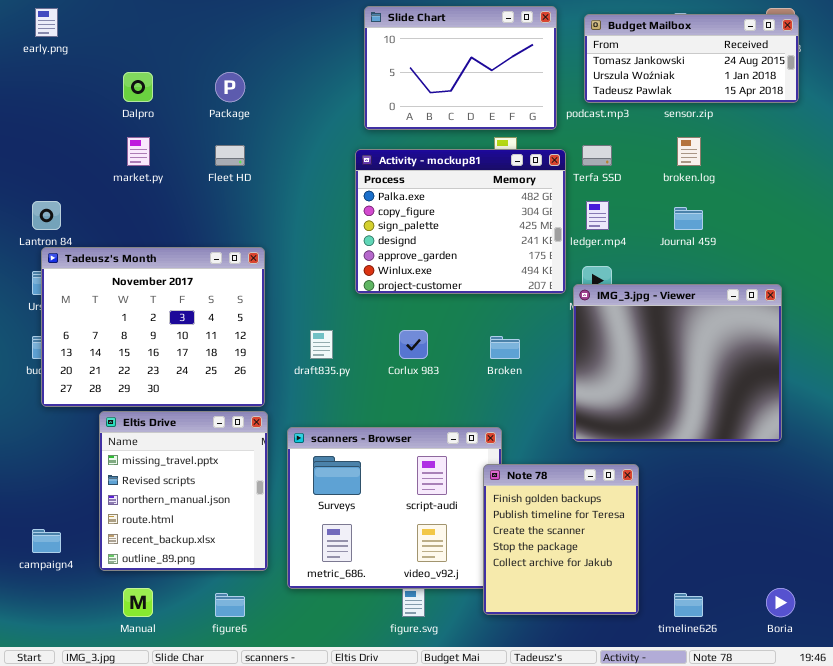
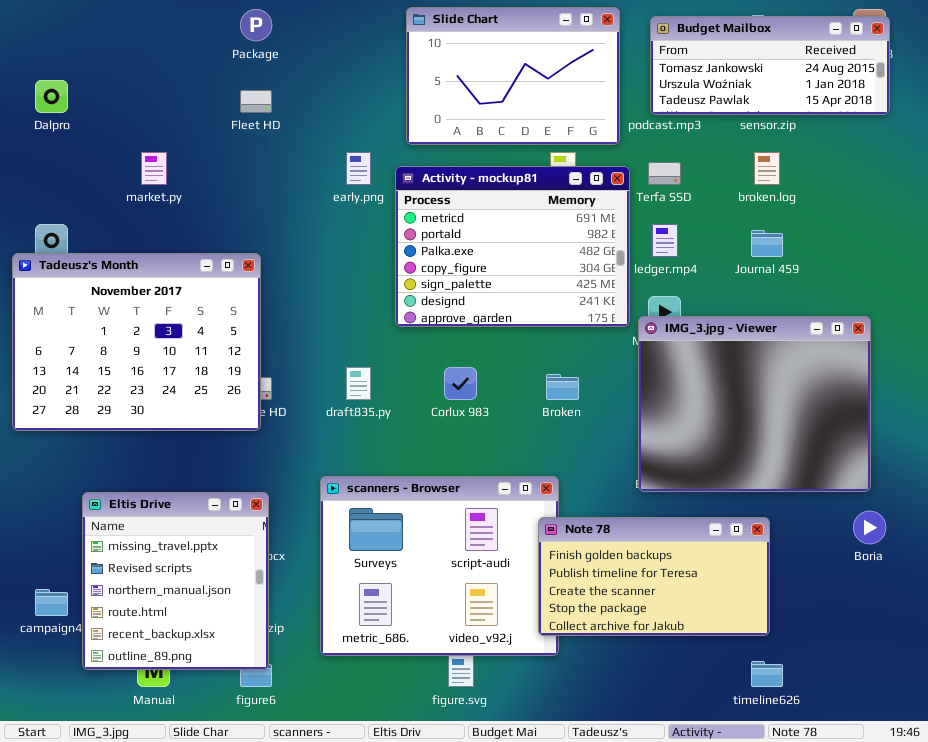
early.png: [35,8,58,37] -> [346,152,371,185], moved
Dalpro: [123,72,153,102] -> [35,80,68,113], moved
Package: [215,72,245,102] -> [240,9,272,41], moved
Fleet HD: [215,145,245,166] -> [240,90,272,113], moved
Activity - mockup81: [355,149,566,294] -> [395,166,630,327], scrolled up 2 rows
Tadeusz's Month: [41,247,265,407] -> [12,253,261,431], moved
Eltis Drive: [99,411,268,571] -> [82,492,269,670], moved
Note 78: [483,464,639,615] -> [538,517,770,636], resized
Boria: [766,588,795,617] -> [853,511,886,544], moved

